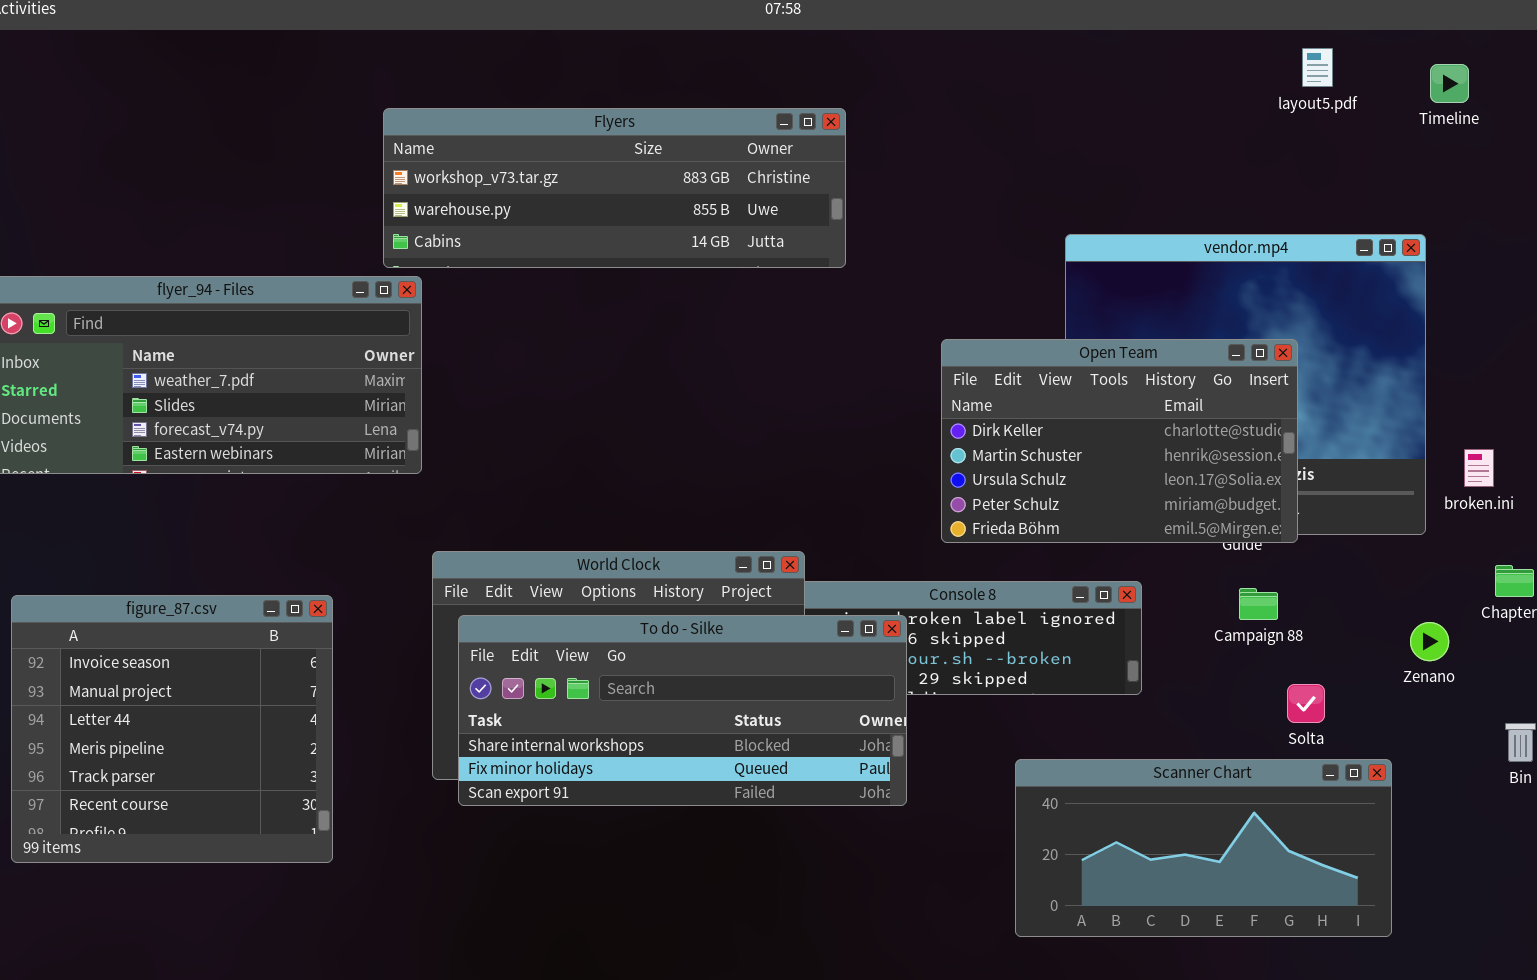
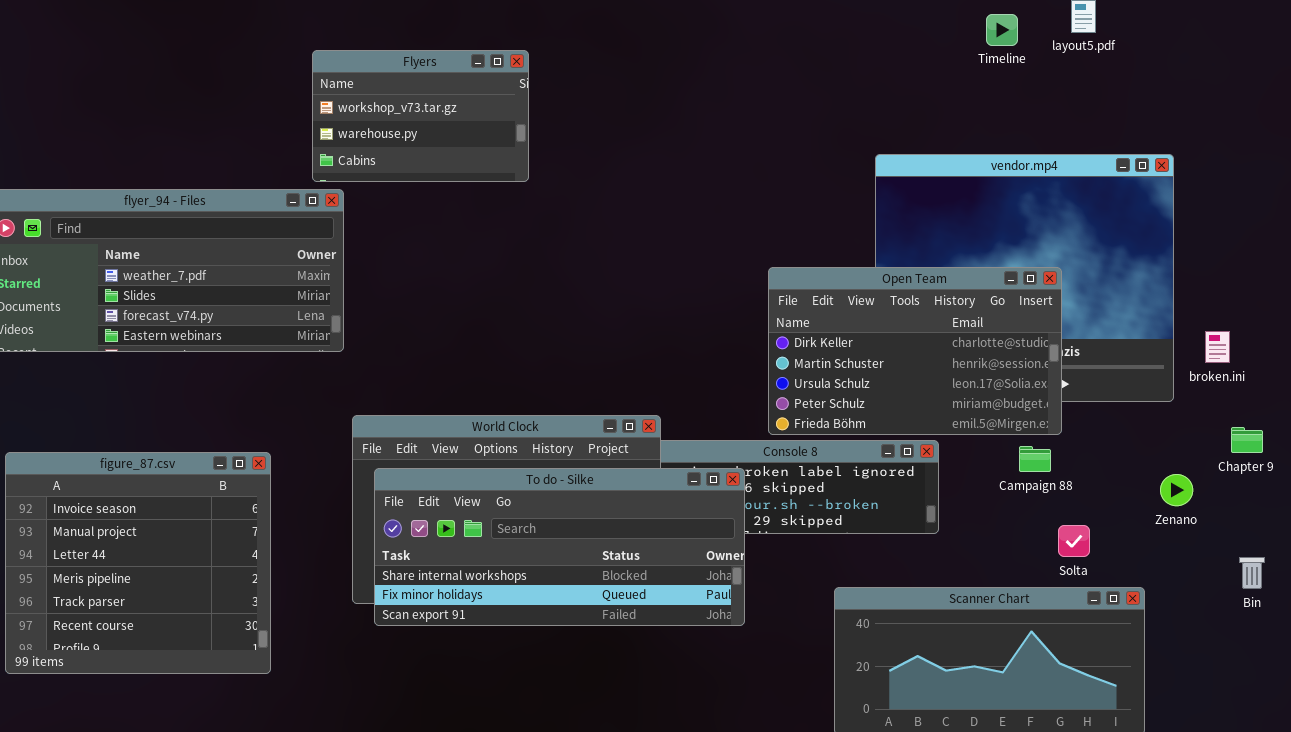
Timeline: [1430,64,1469,103] -> [986,14,1018,46], moved
Flyers: [383,108,846,268] -> [312,50,529,182], resized
Open Team: [941,339,1298,543] -> [768,267,1062,435], moved

